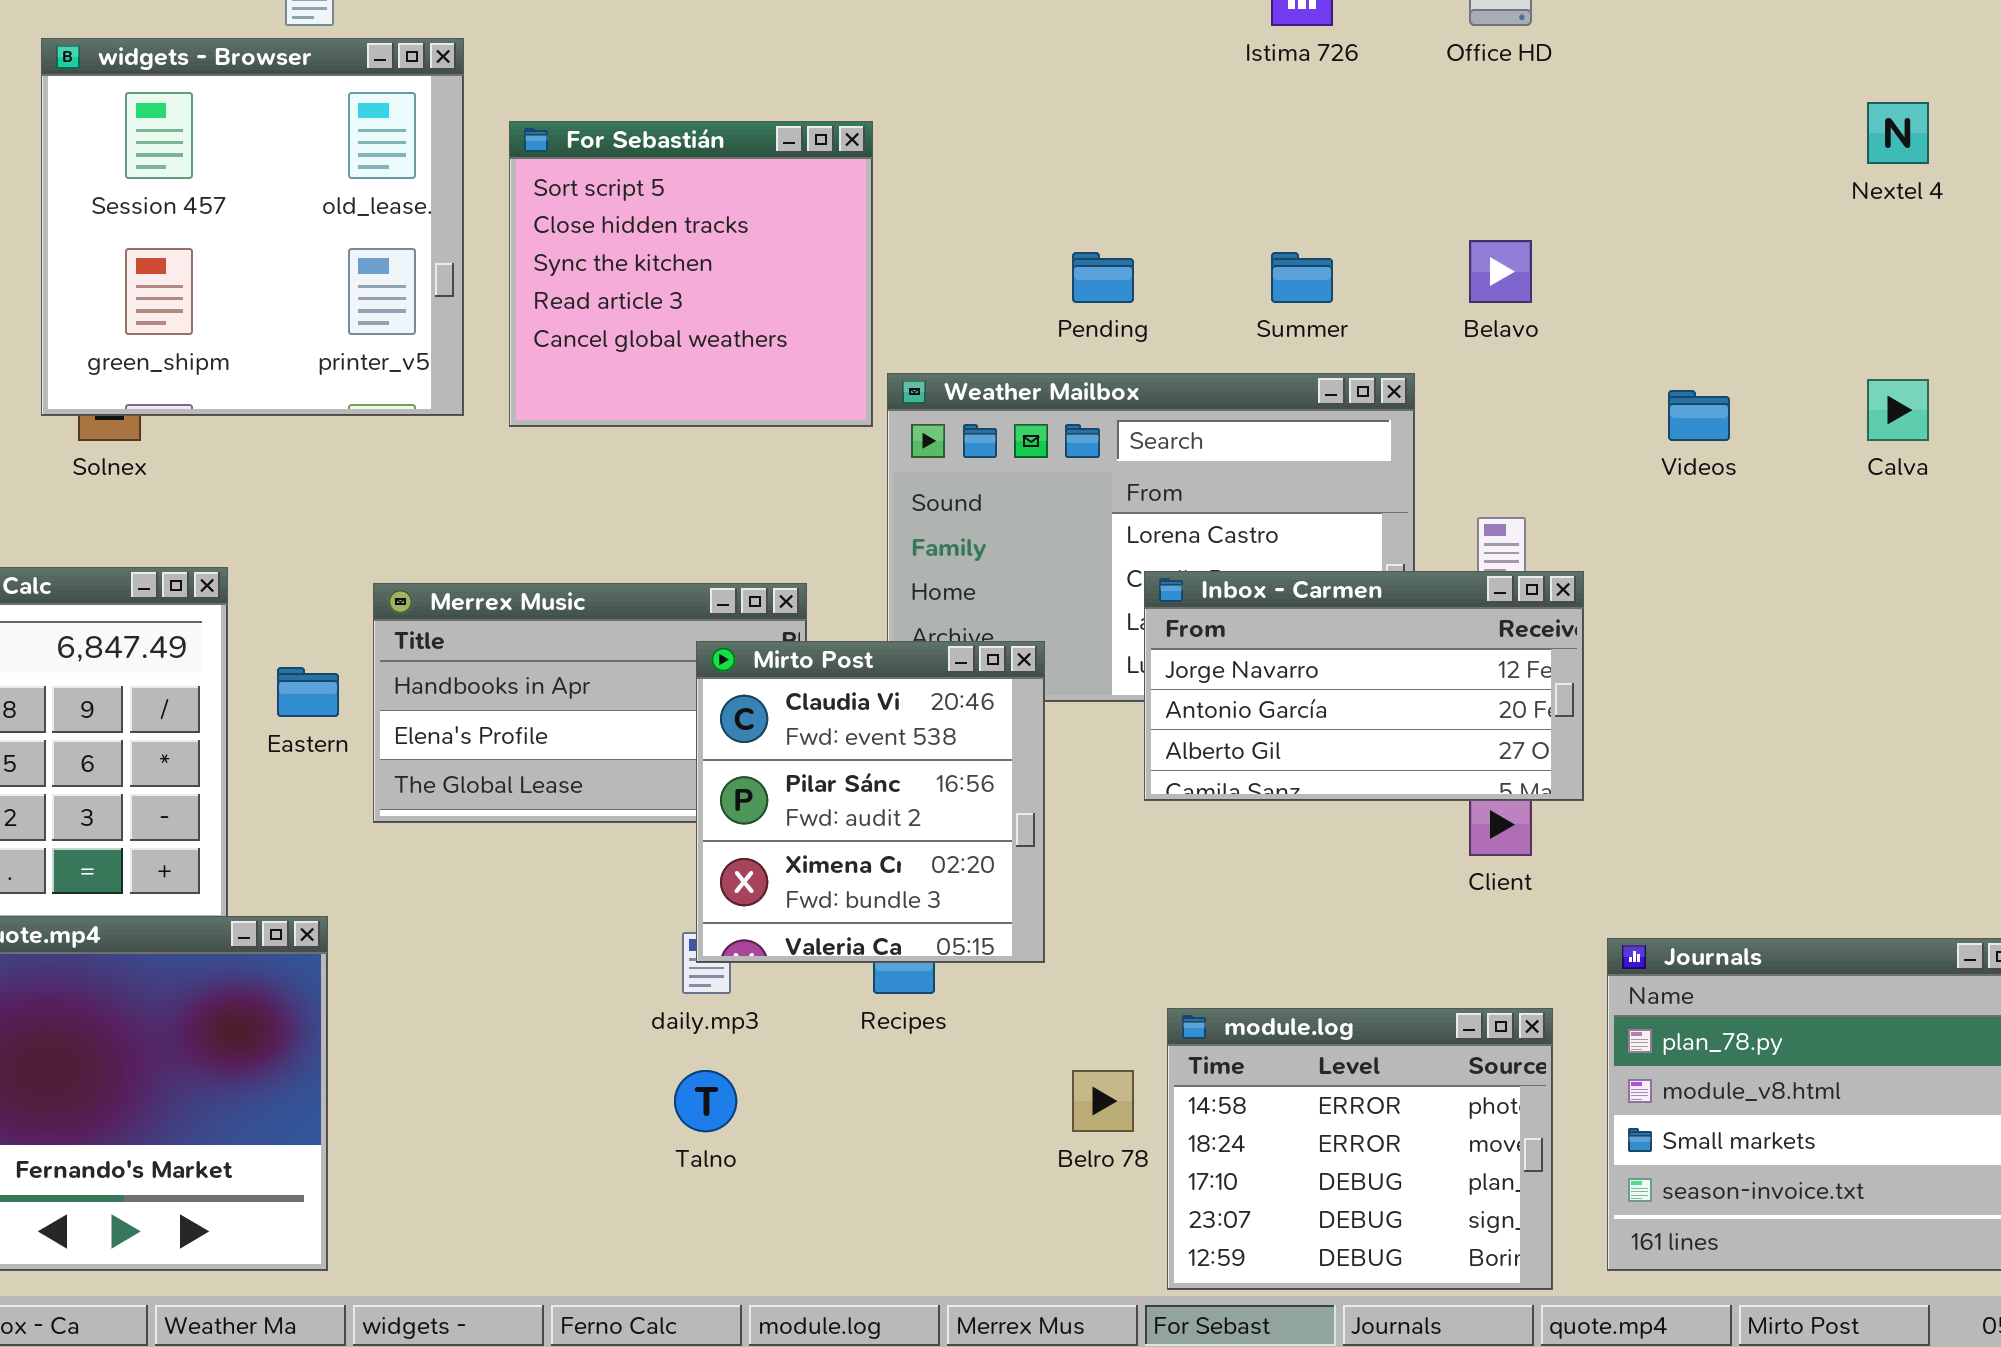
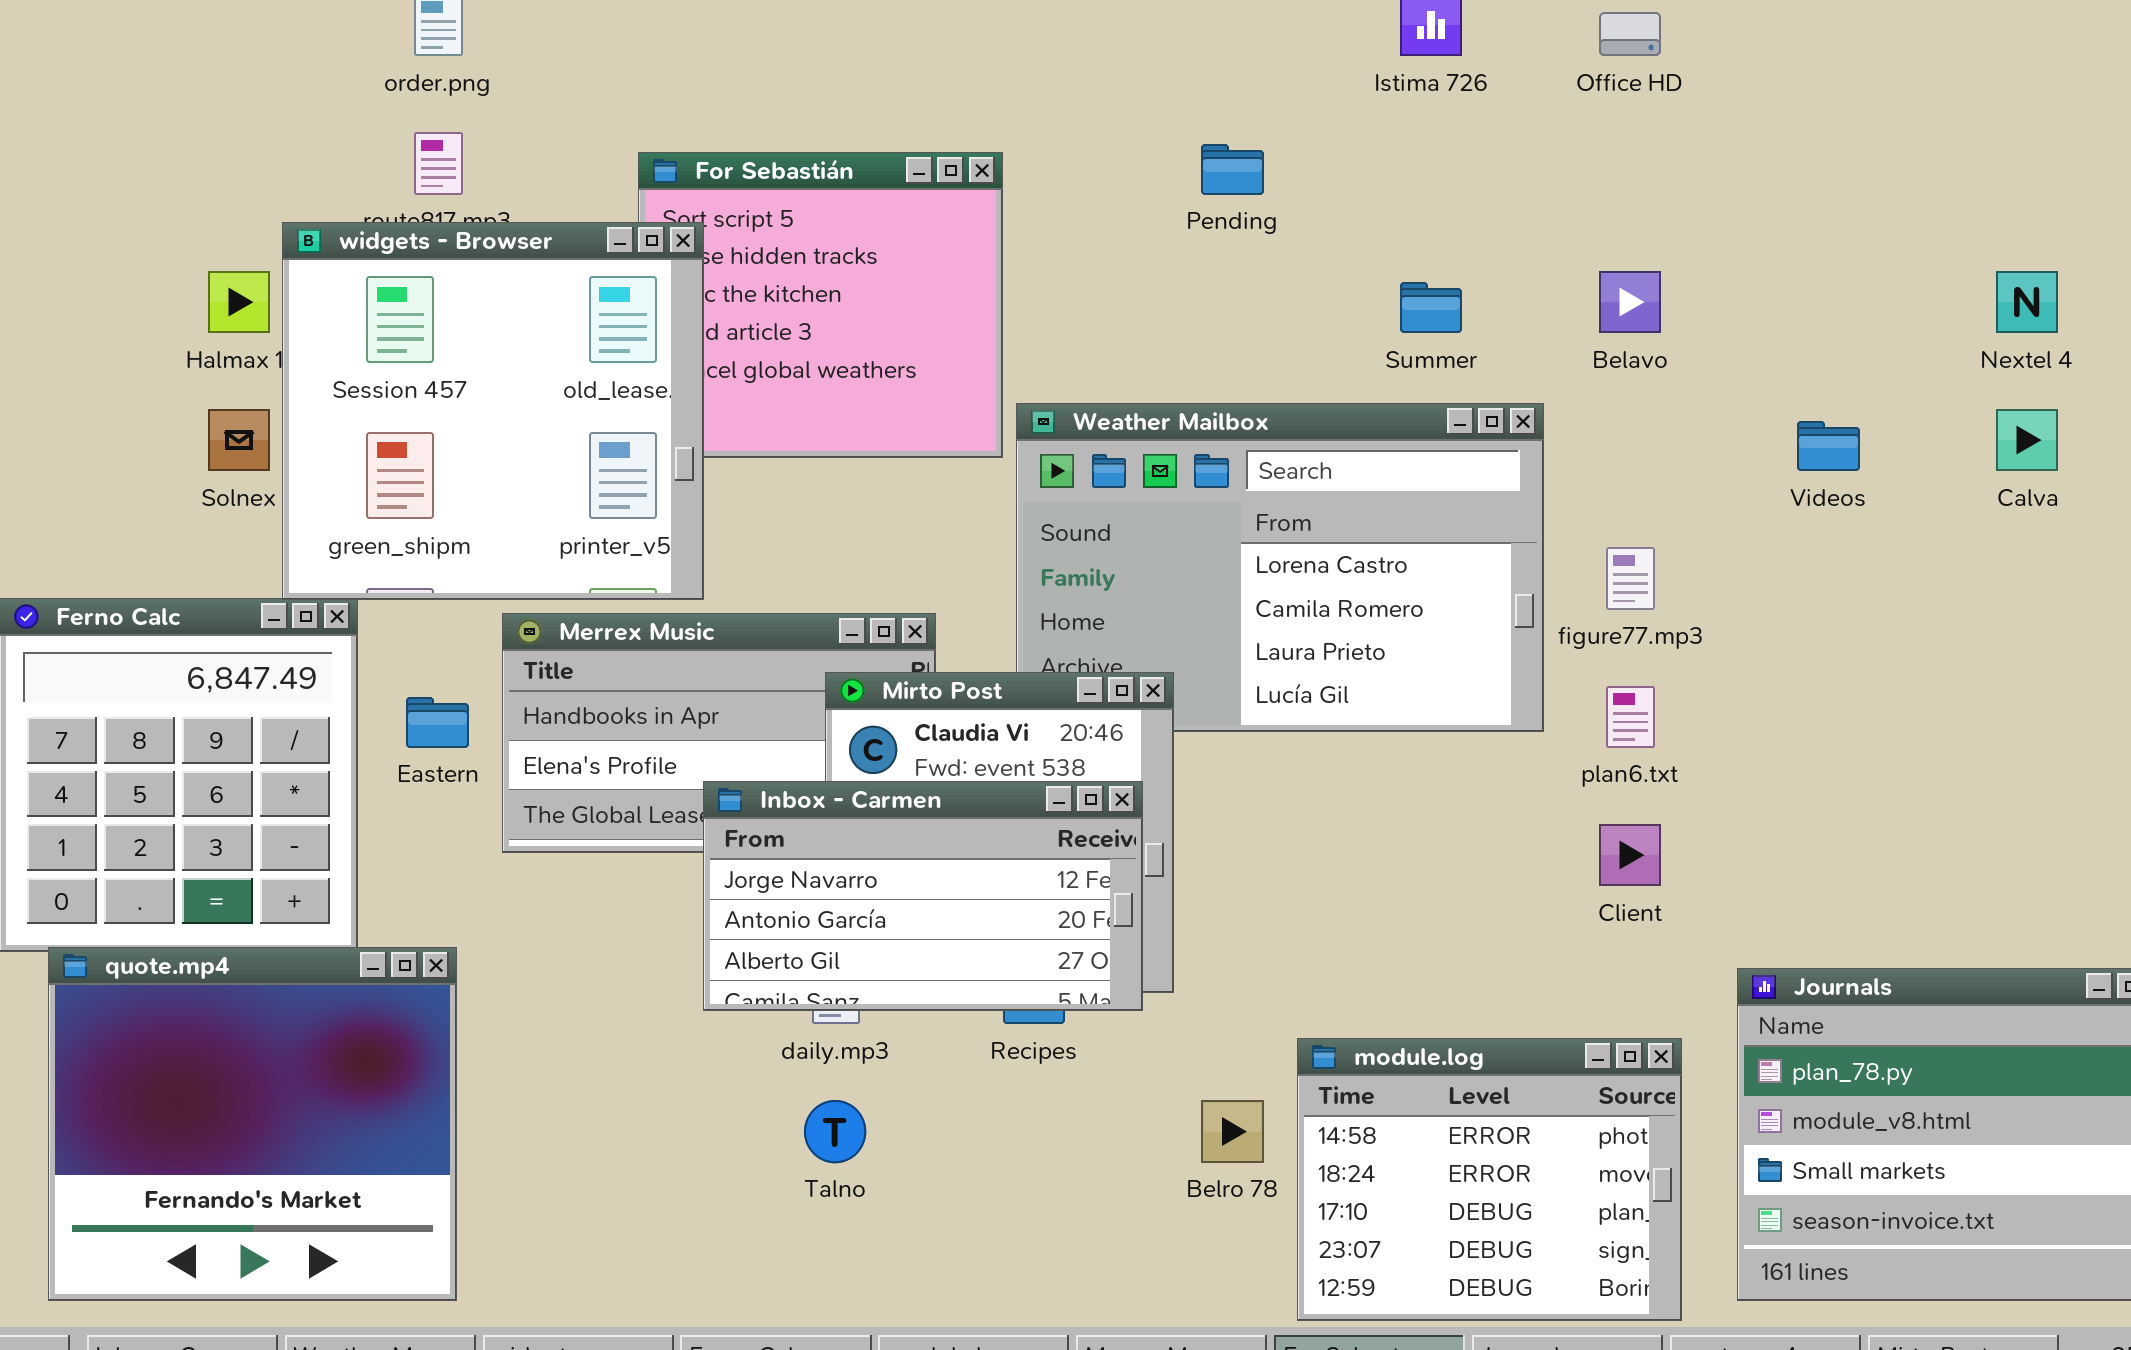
widgets - Browser: [41,38,464,416] -> [282,222,704,600], moved
Nextel 4: [1867,102,1929,164] -> [1996,271,2058,333], moved
Pending: [1072,252,1134,303] -> [1201,144,1264,195], moved
Inbox - Carmen: [1144,571,1584,801] -> [703,781,1143,1011], moved

